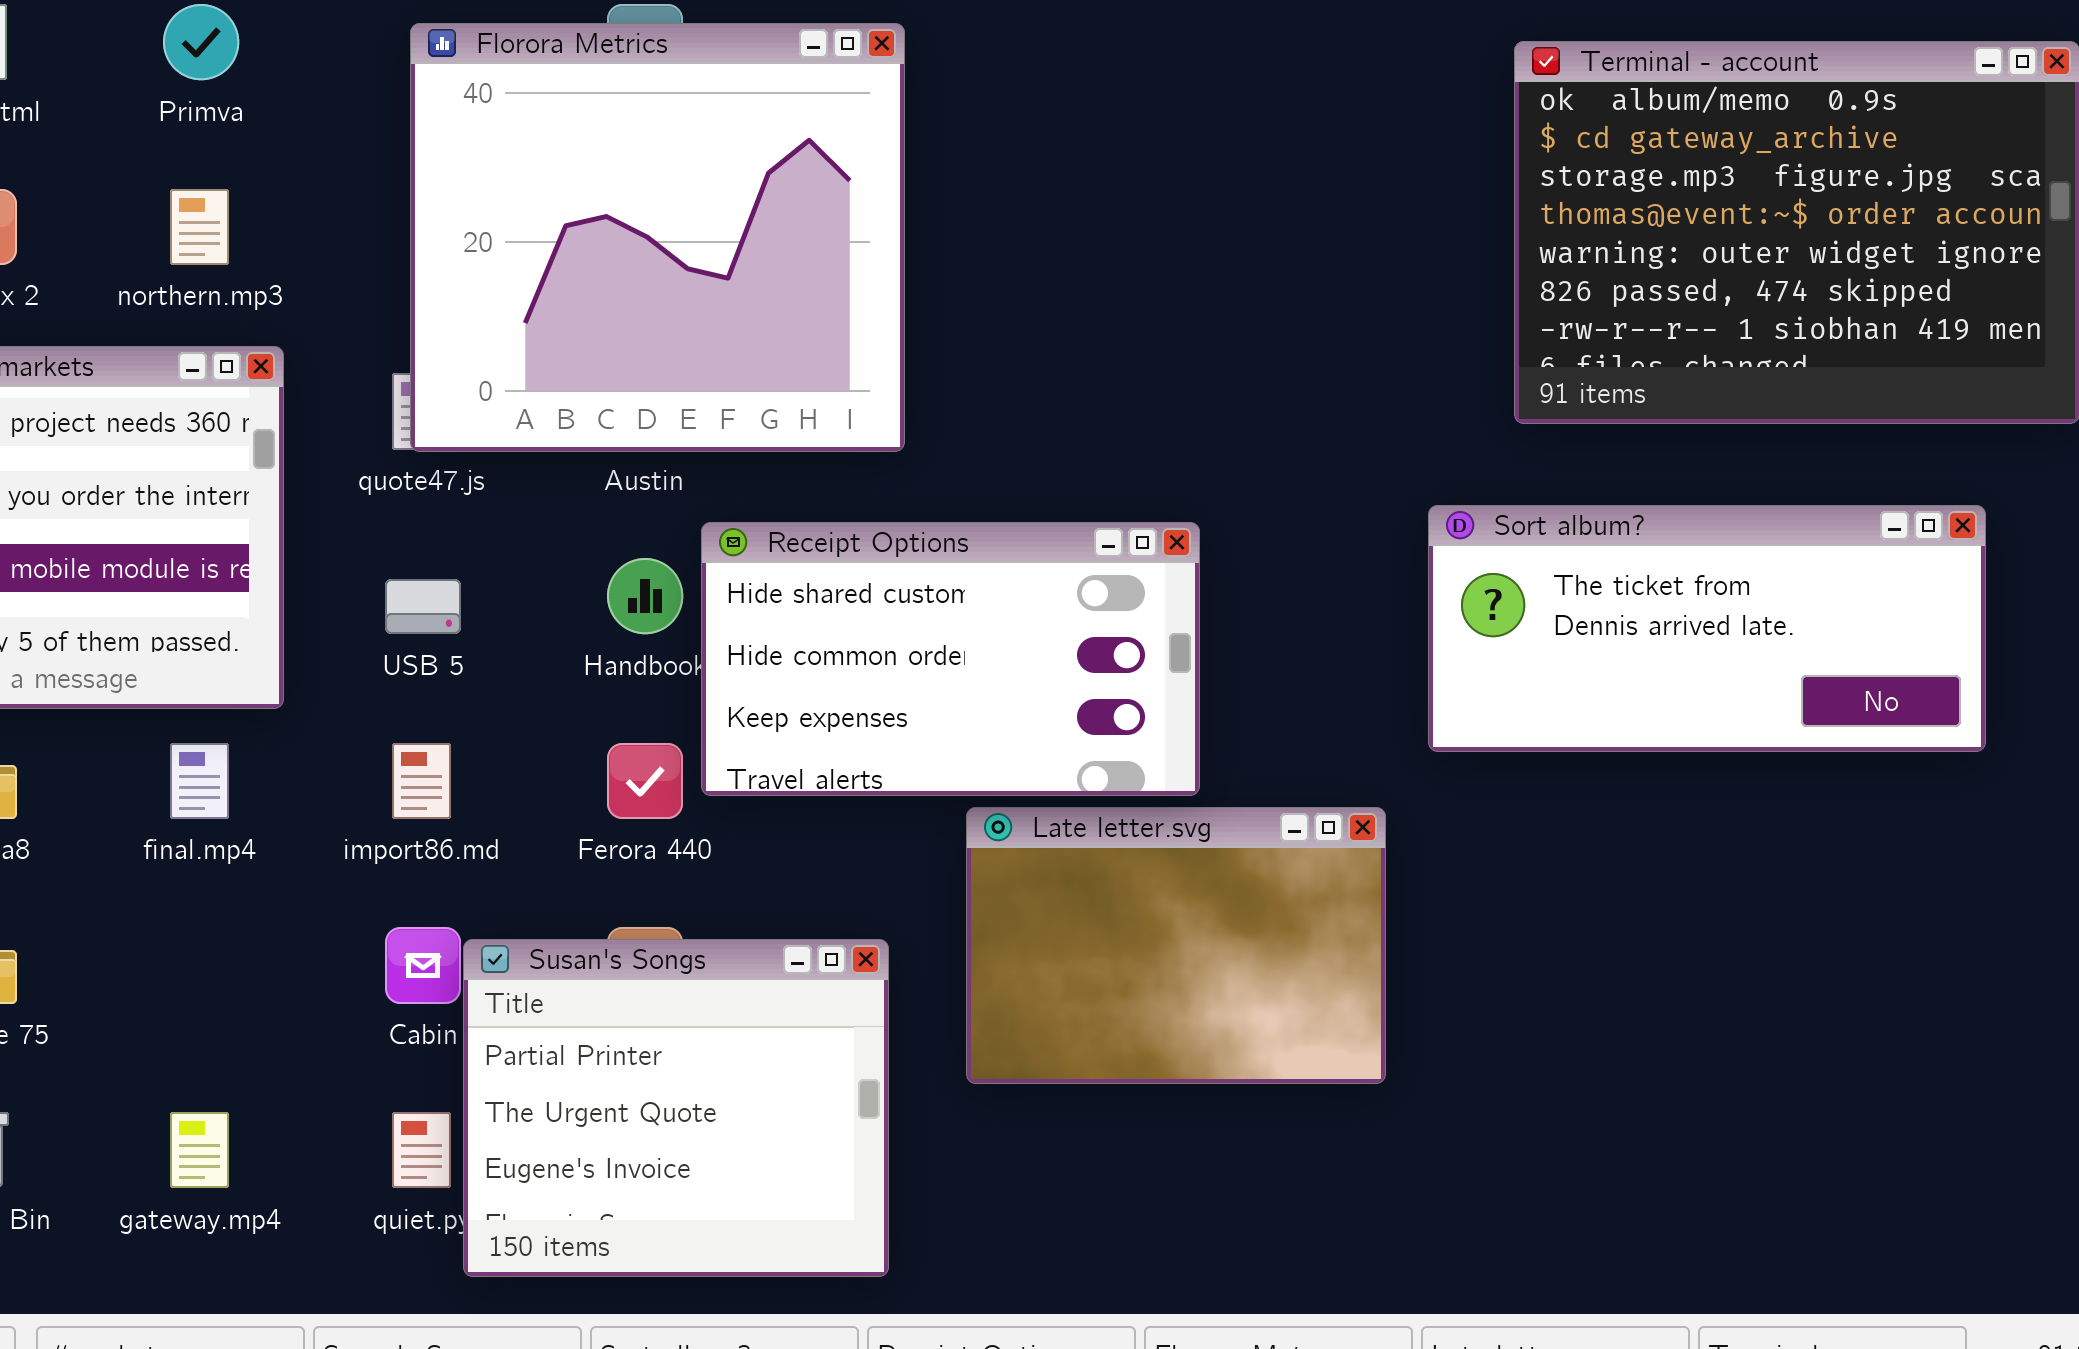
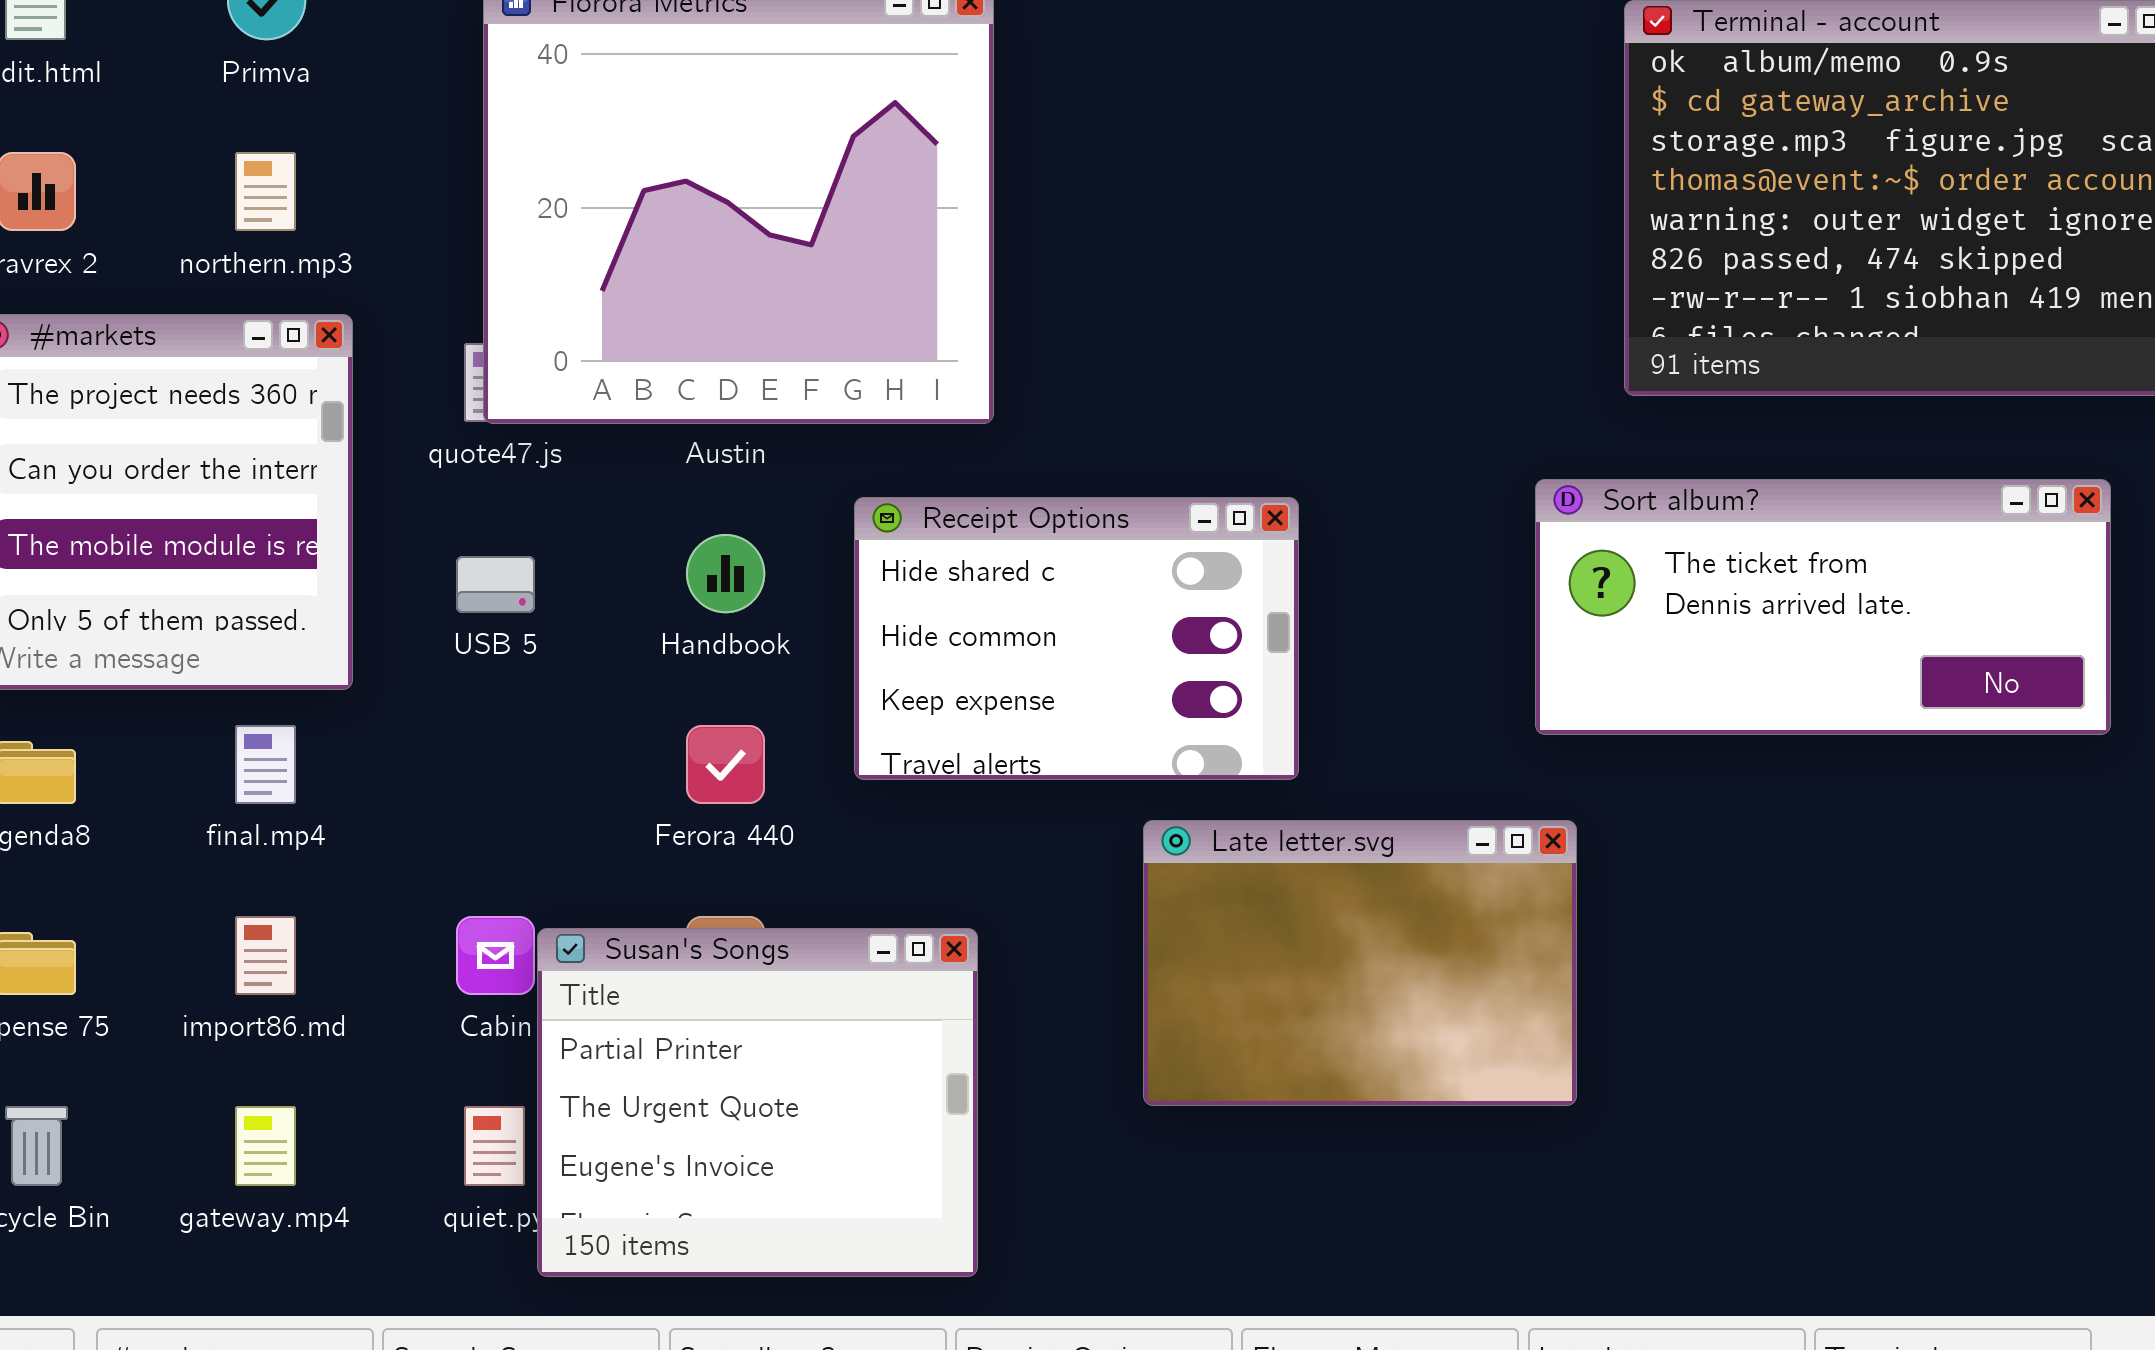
Receipt Options: [701,522,1200,796] -> [854,497,1299,780], resized
import86.md: [392,743,451,819] -> [235,916,296,995], moved
Late letter.svg: [966,807,1386,1084] -> [1143,820,1577,1106], moved

